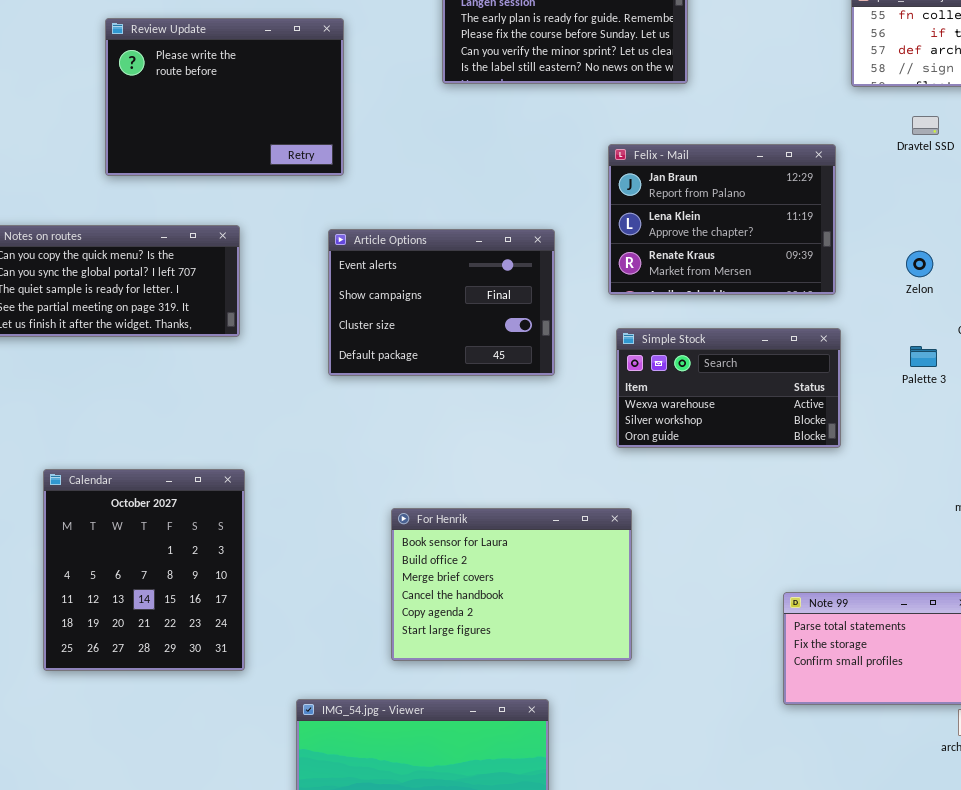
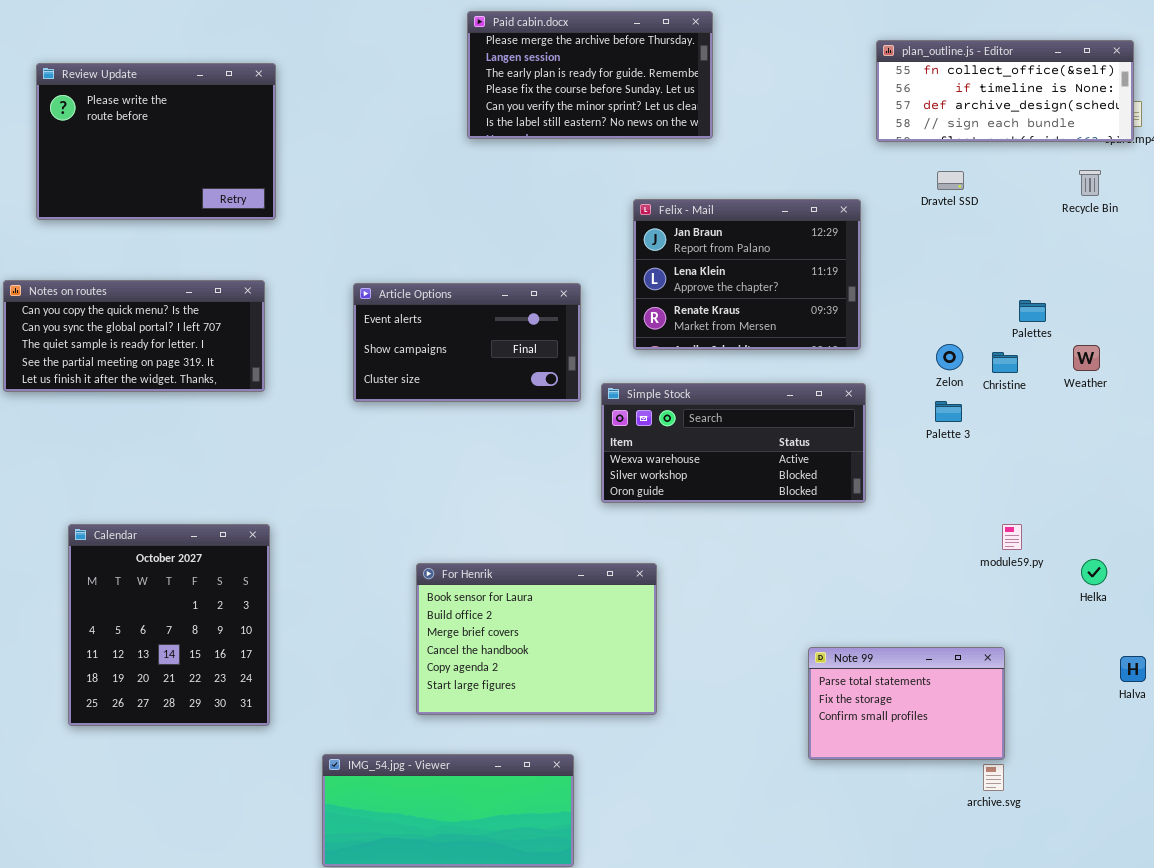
Review Update: [105,18,344,176] -> [36,63,276,220], moved
Article Options: [328,229,555,376] -> [353,283,581,402], resized
Zelon: [906,251,933,277] -> [936,344,963,370], moved
Simple Stock: [616,328,841,448] -> [601,383,866,503], resized

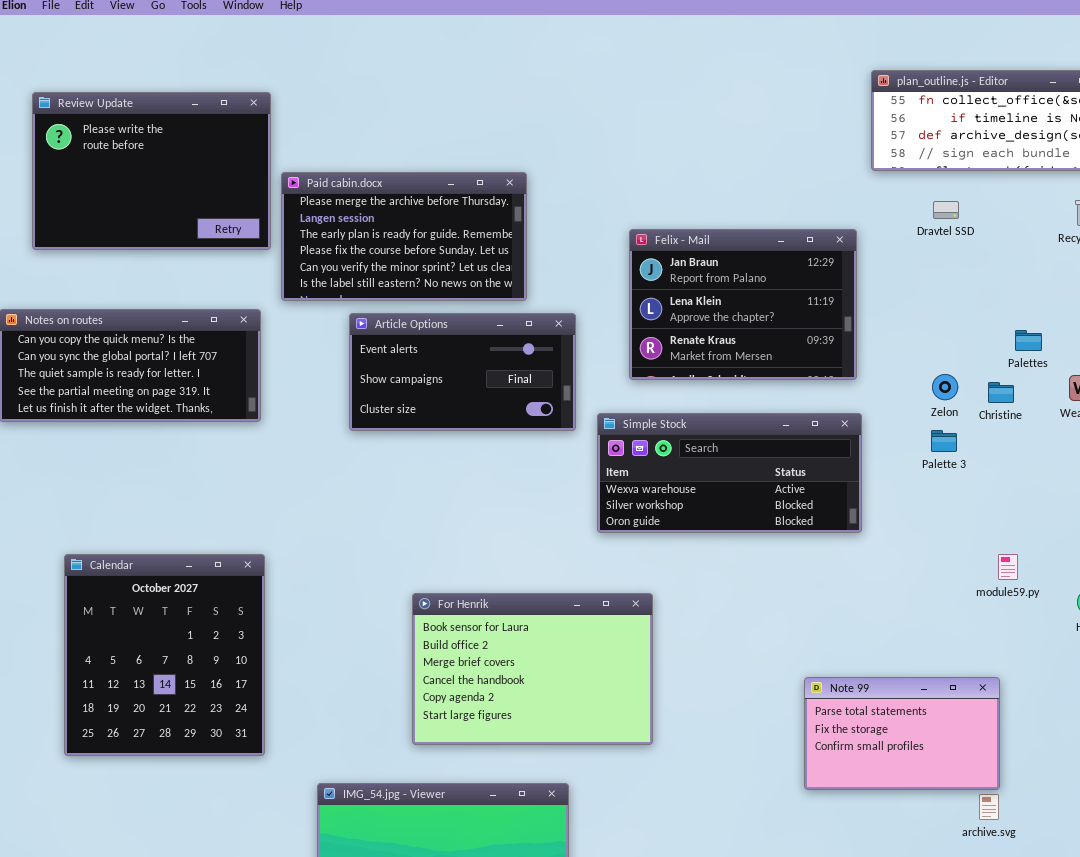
Paid cabin.docx: [467,11,713,139] -> [281,172,527,301], moved

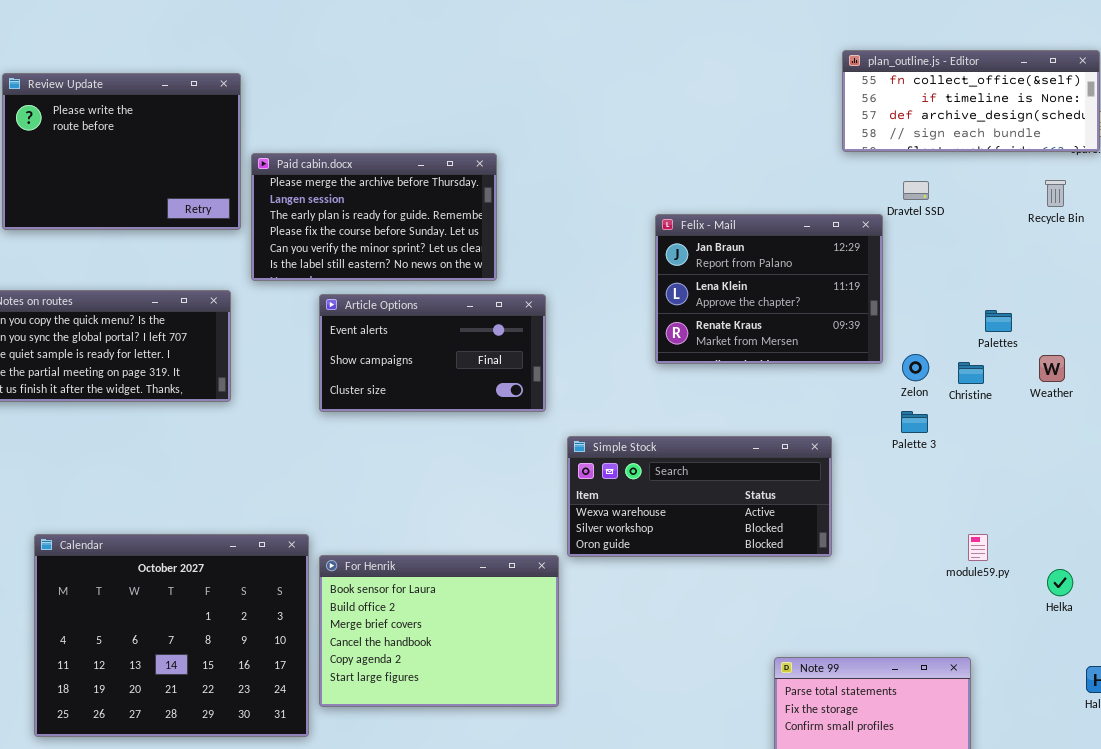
Felix - Mail: [629,229,857,380] -> [655,214,883,364], moved
Simple Stock: [597,413,862,533] -> [567,436,832,557], moved
Calendar: [64,554,265,756] -> [34,534,309,737], resized
For Henrik: [412,593,653,745] -> [319,555,559,707], moved

